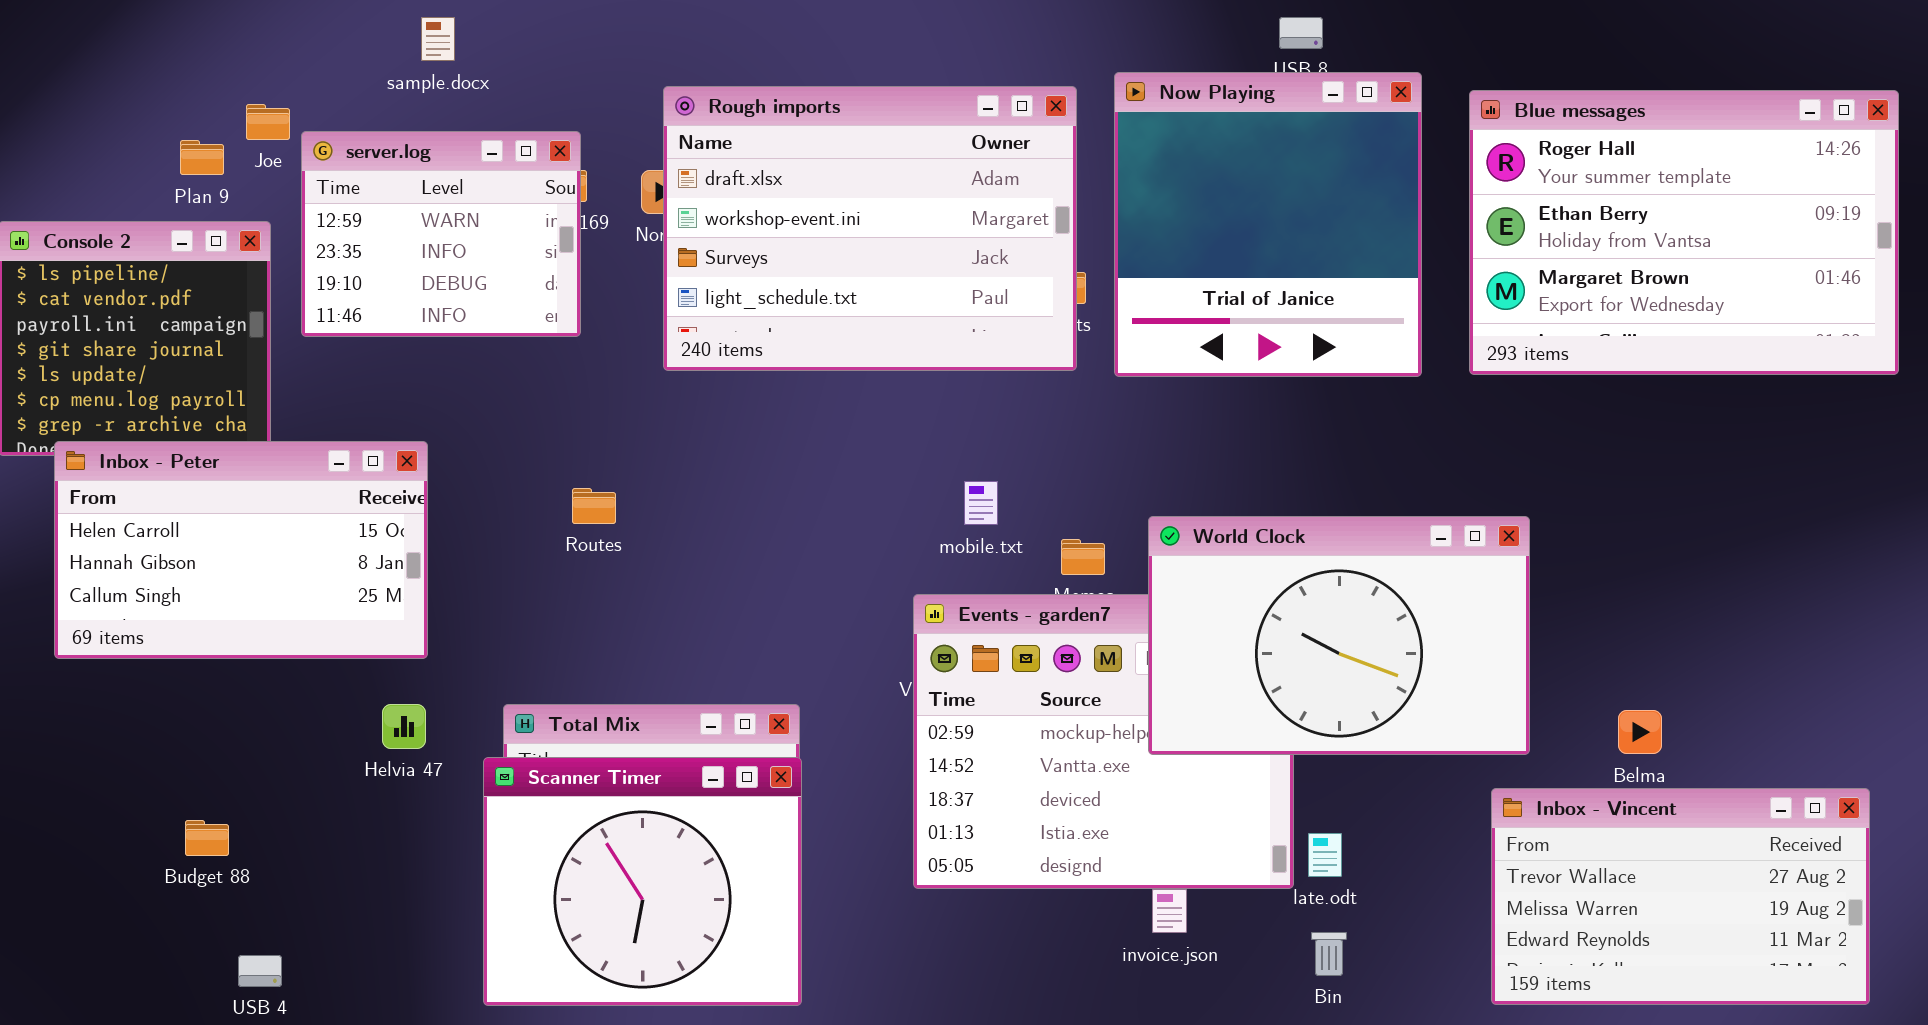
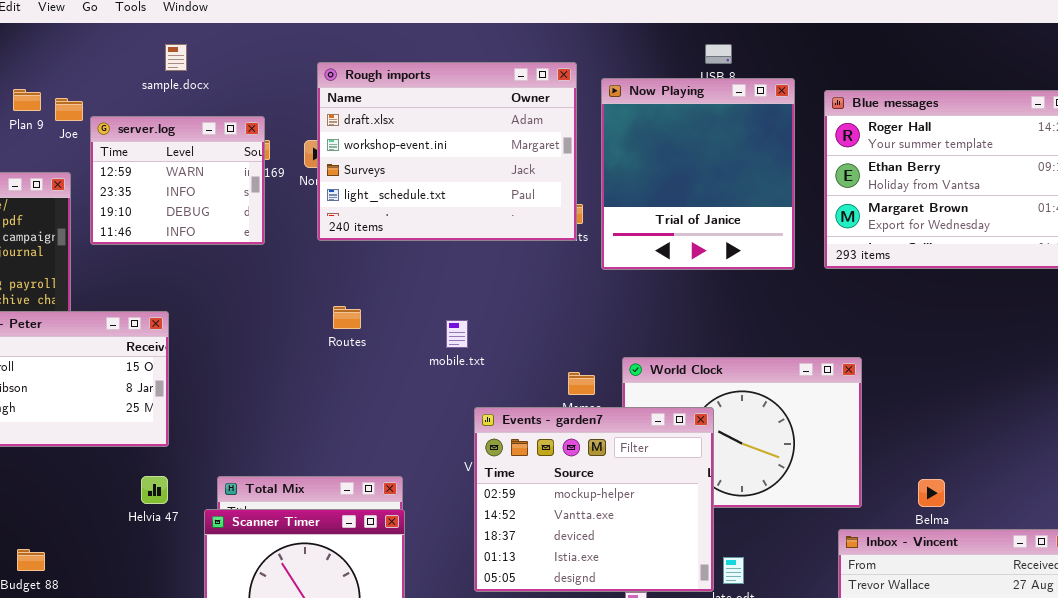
Rough imports: [663,86,1077,371] -> [317,62,577,241], moved
Plan 9: [180,140,224,175] -> [13,89,41,111], moved
mobile.txt: [964,481,998,525] -> [446,320,468,348], moved
Routes: [572,488,616,524] -> [333,306,361,329], moved
Events - garden7: [913,594,1294,889] -> [474,407,714,592], raised

